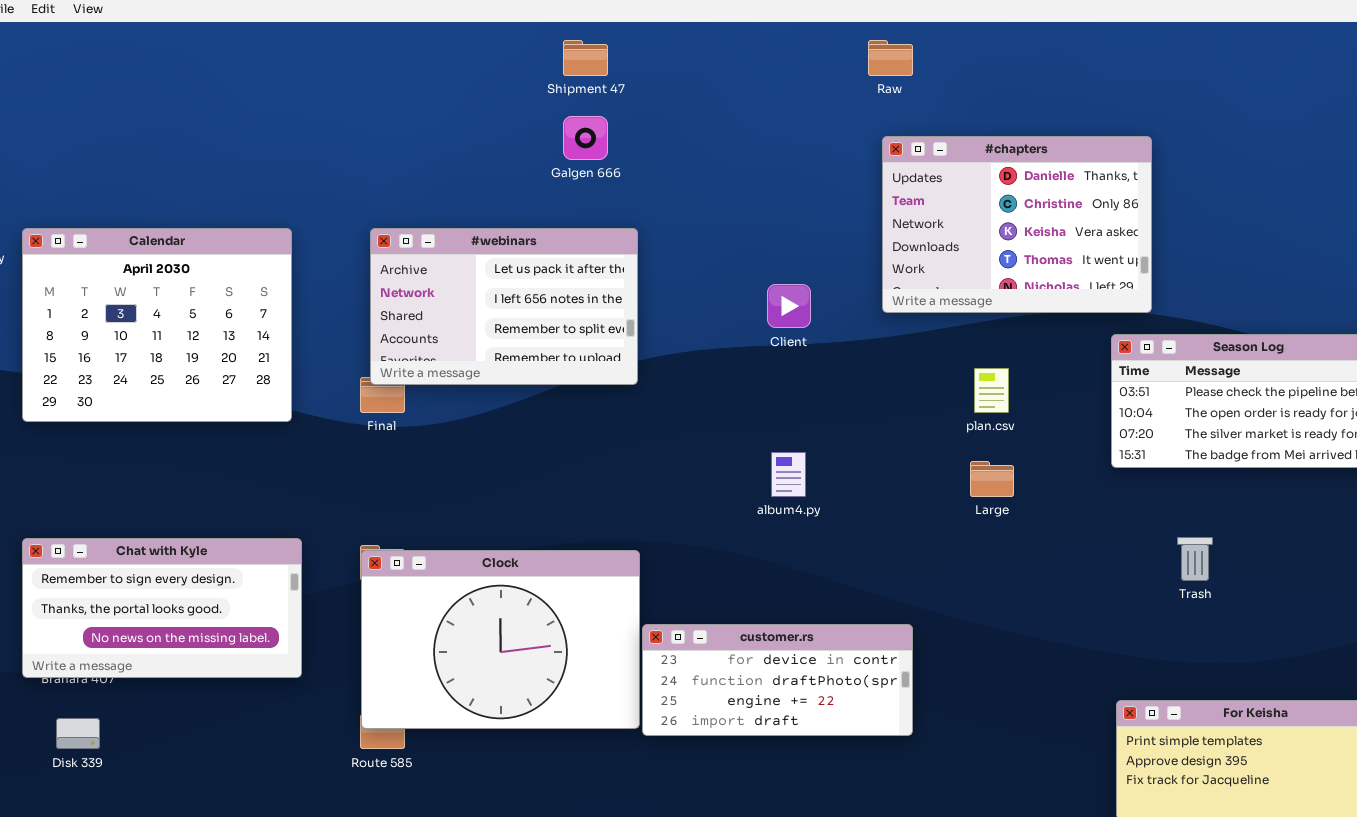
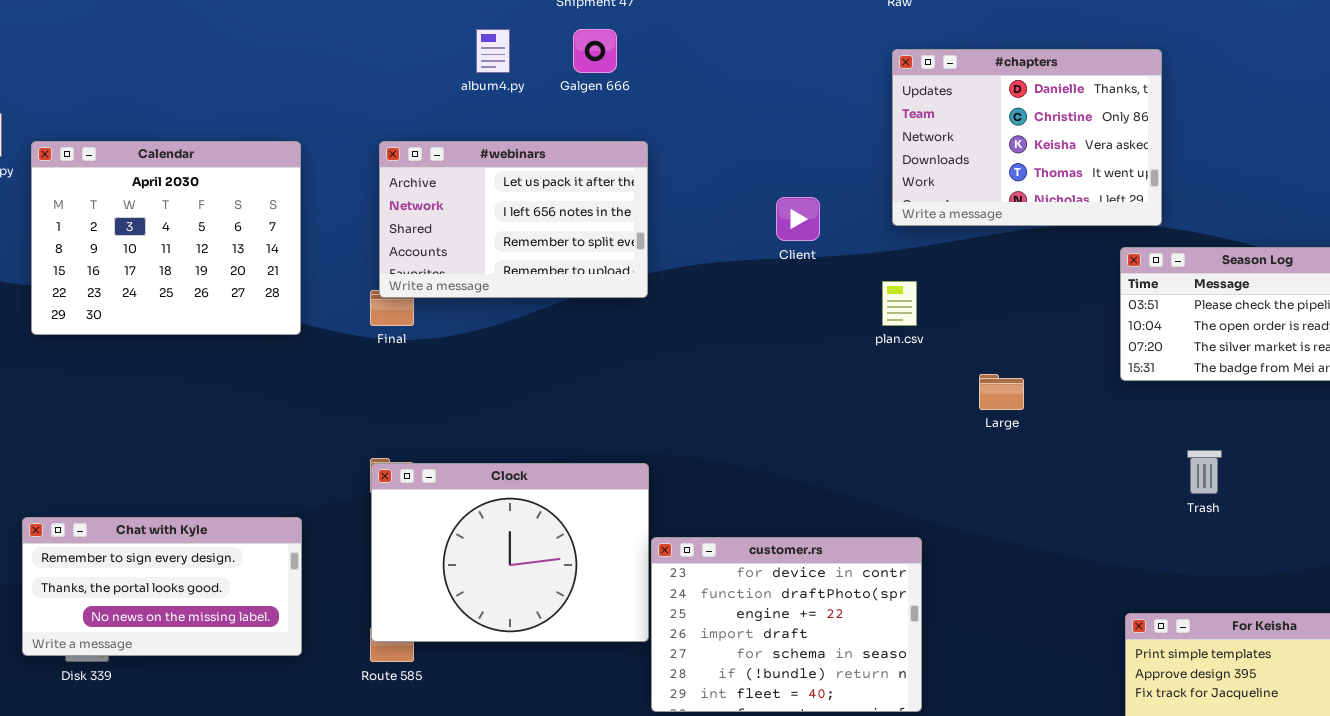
plan.csv: [974,368,1009,413] -> [882,281,917,326], moved
album4.py: [771,452,806,497] -> [476,29,510,73], moved
Chat with Kyle: [22,538,302,678] -> [22,517,302,656], moved
customer.rs: [642,624,913,736] -> [651,537,922,712], resized

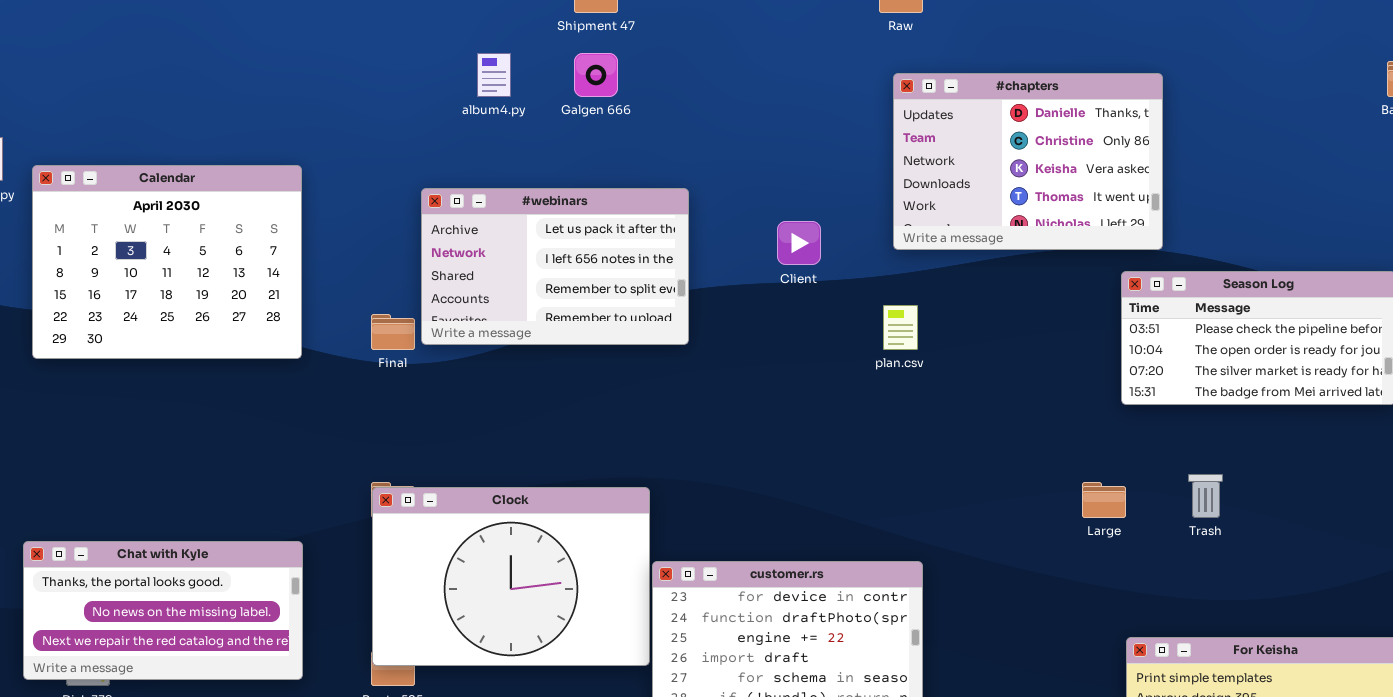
#webinars: [379,141,648,298] -> [421,188,689,345], moved
Large: [979,374,1024,410] -> [1082,482,1126,518], moved
Chat with Kyle: [22,517,302,656] -> [23,541,303,680], scrolled down 1 row

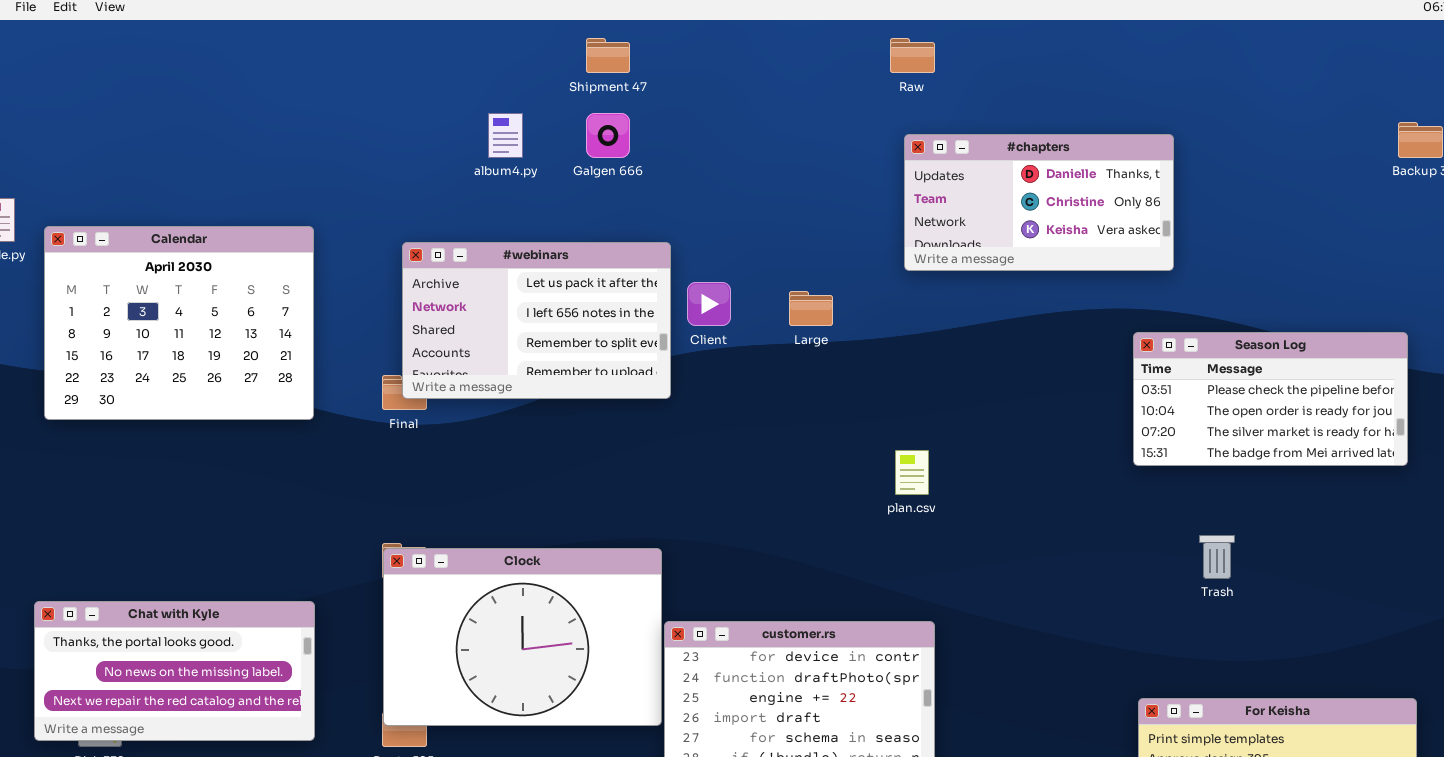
#chapters: [893,73,1163,250] -> [904,134,1174,271], resized
#webinars: [421,188,689,345] -> [402,242,671,399], moved
Client: [777,221,821,265] -> [687,282,731,326], moved
plan.csv: [883,305,918,350] -> [895,450,929,495], moved
Large: [1082,482,1126,518] -> [789,291,833,326], moved

